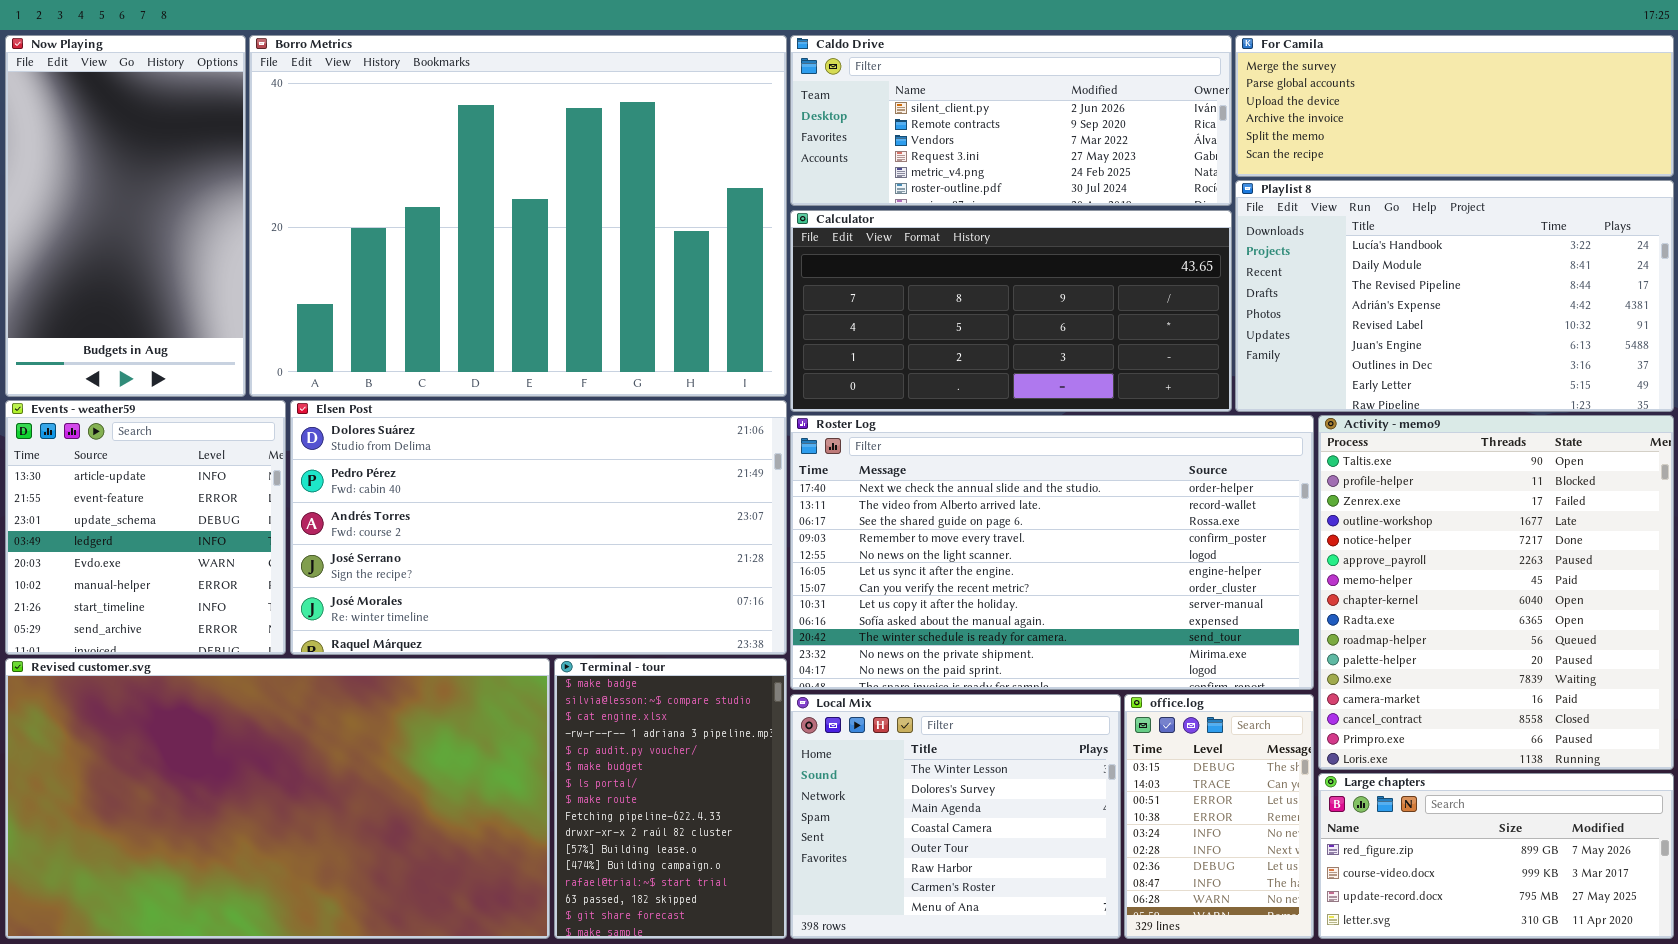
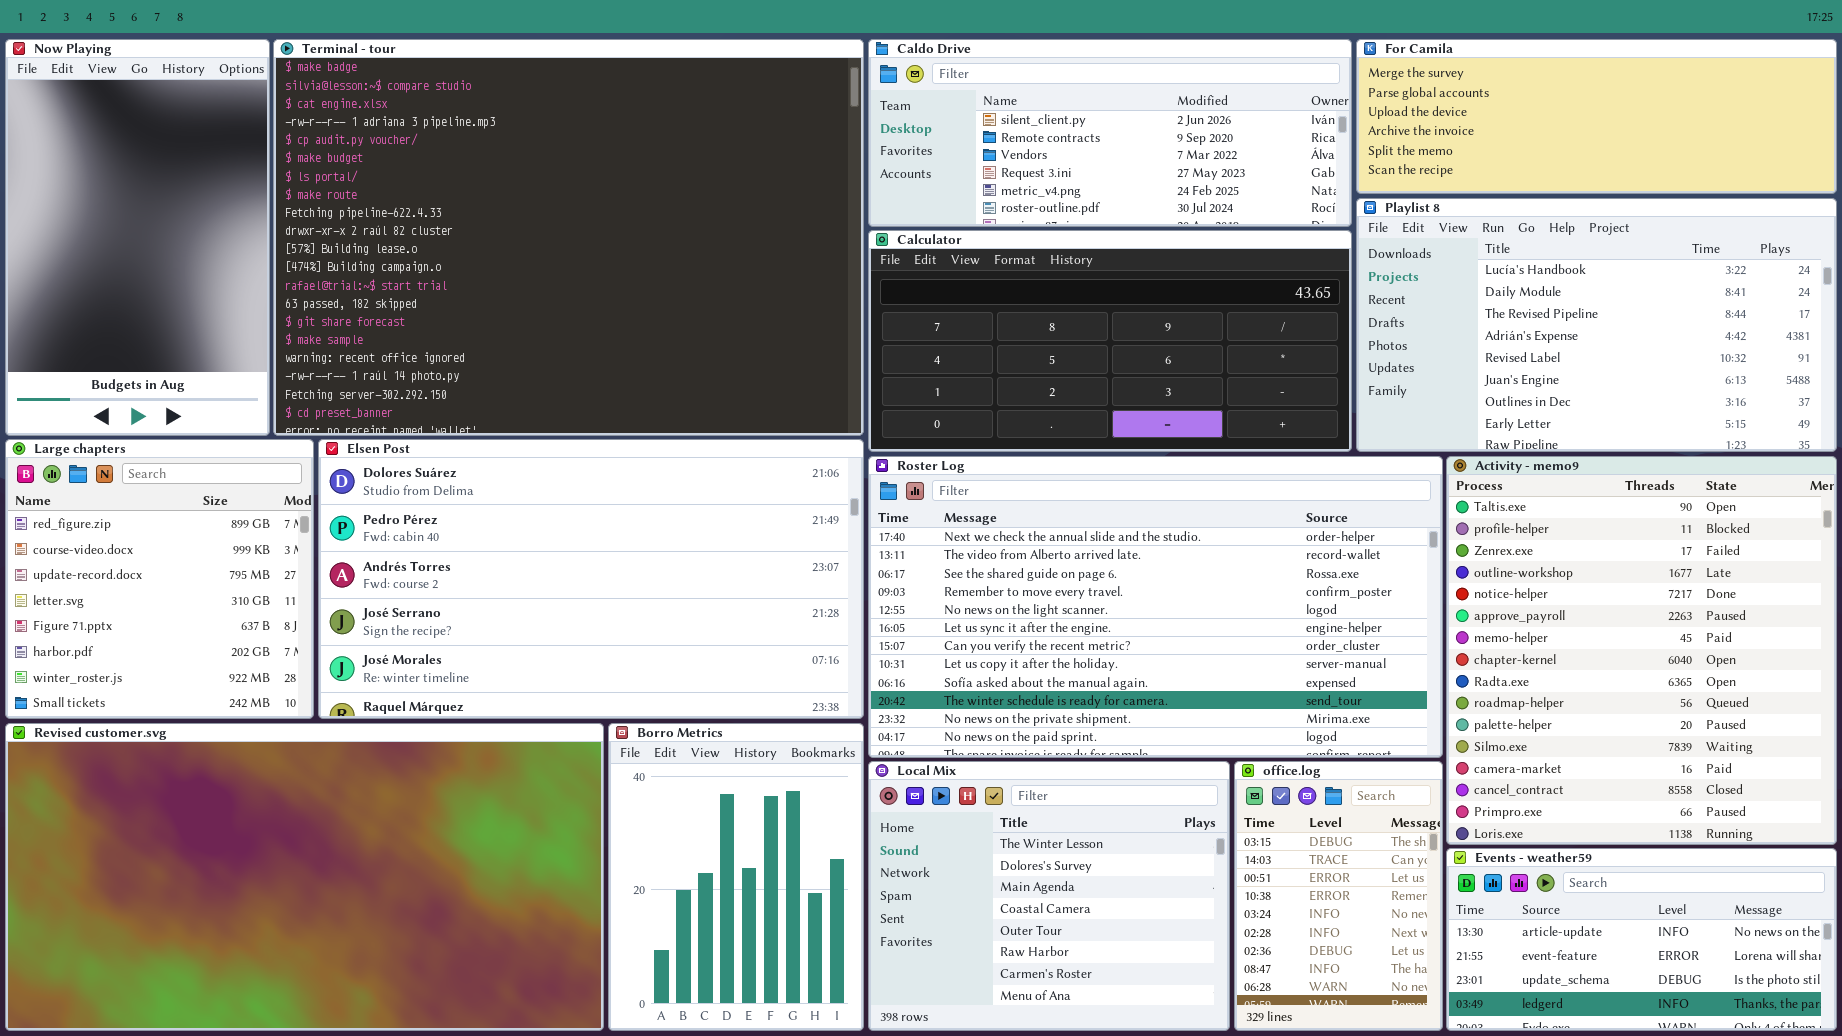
Borro Metrics: [249,35,787,397] -> [608,723,864,1031], moved, resized
Events - weather59: [5,400,286,655] -> [1446,848,1837,1031], moved, resized
Terminal - tour: [554,658,787,939] -> [273,39,864,436], moved, resized
Large chapters: [1318,773,1674,939] -> [5,439,314,719], moved, resized

